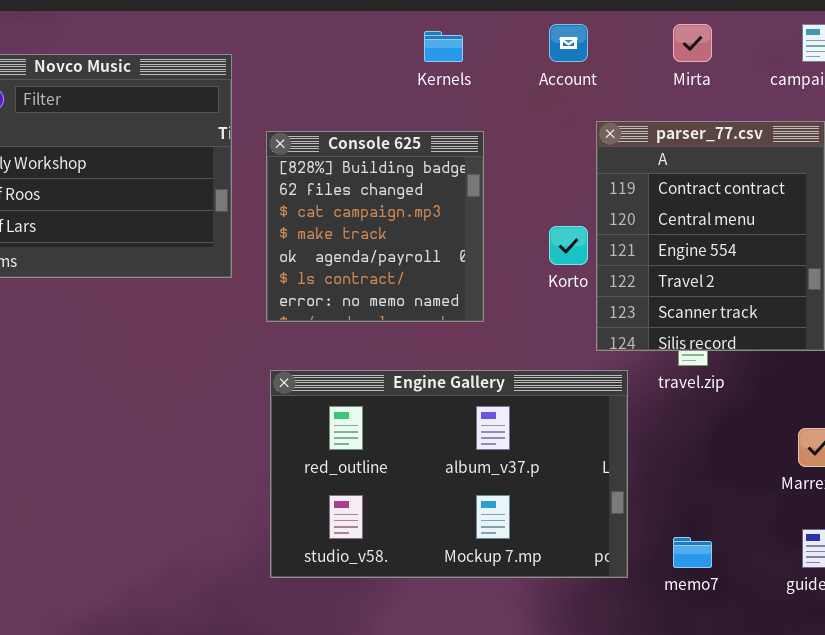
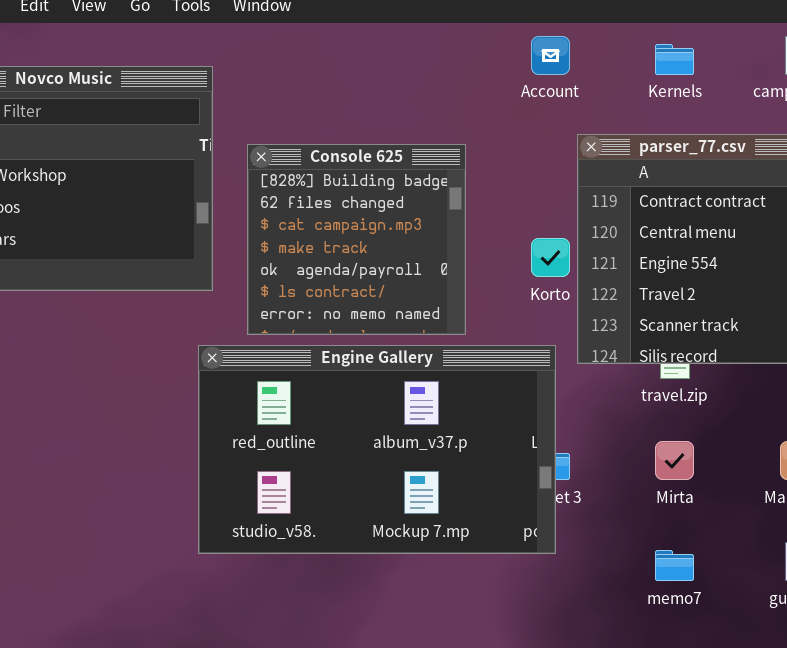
Mirta: [673,24,712,62] -> [655,441,694,480], moved
Kernels: [424,31,463,62] -> [655,44,694,75], moved
Engine Gallery: [270,370,628,578] -> [198,345,556,554], moved

